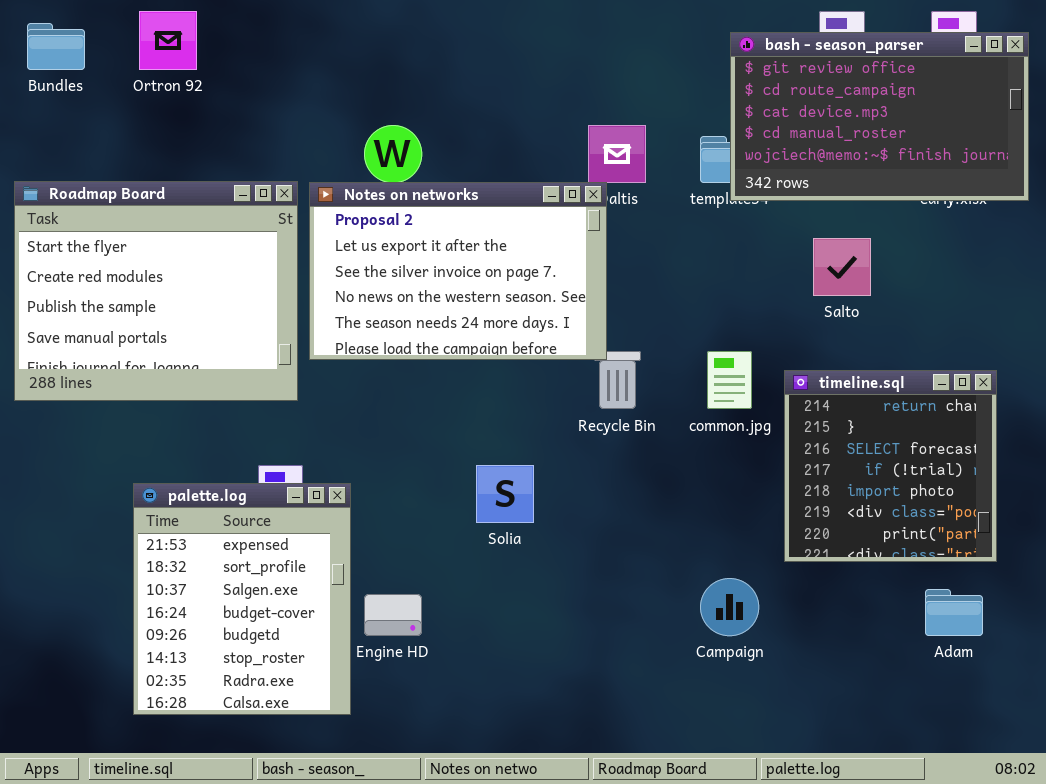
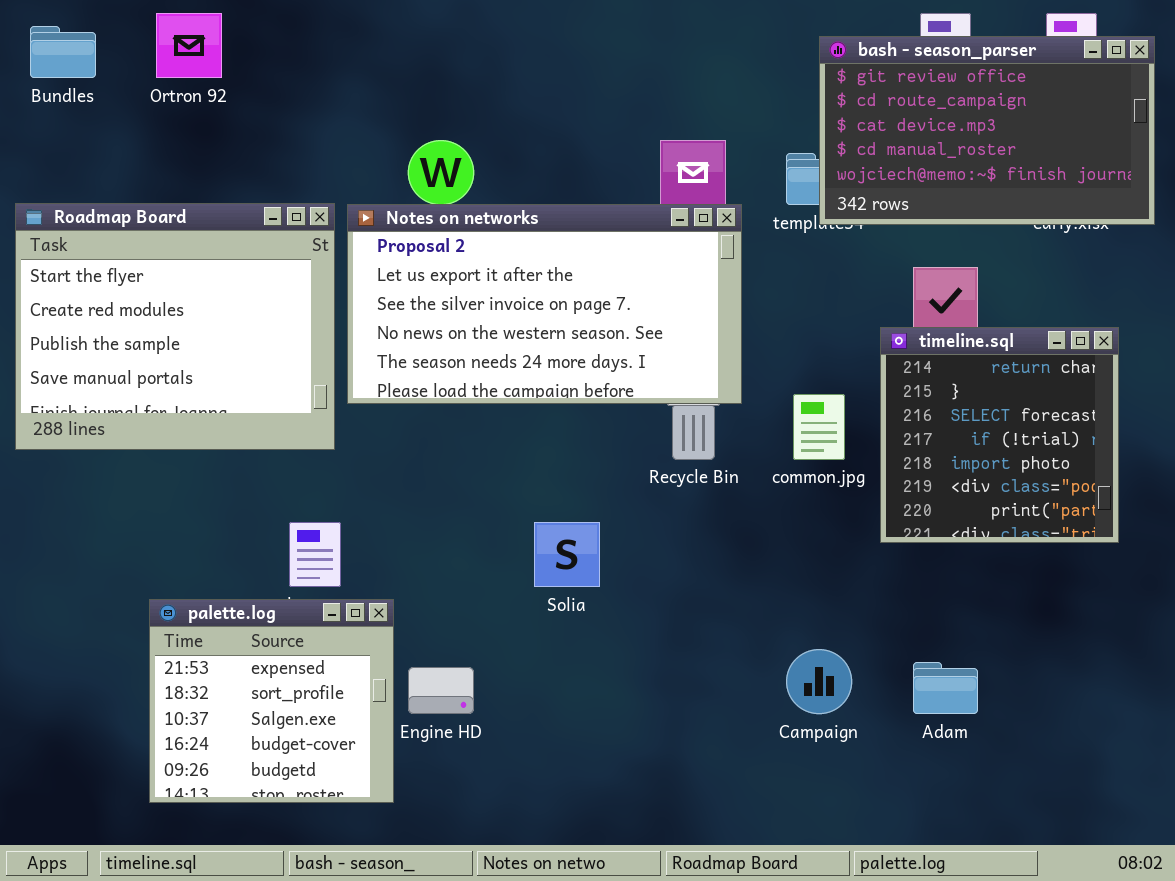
Notes on networks: [309,182,607,360] -> [347,204,742,404], resized
timeline.sql: [784,370,997,562] -> [880,327,1119,543], moved
palette.log: [133,483,351,715] -> [149,599,394,803], resized
Adam: [925,589,983,636] -> [913,662,978,714], moved

